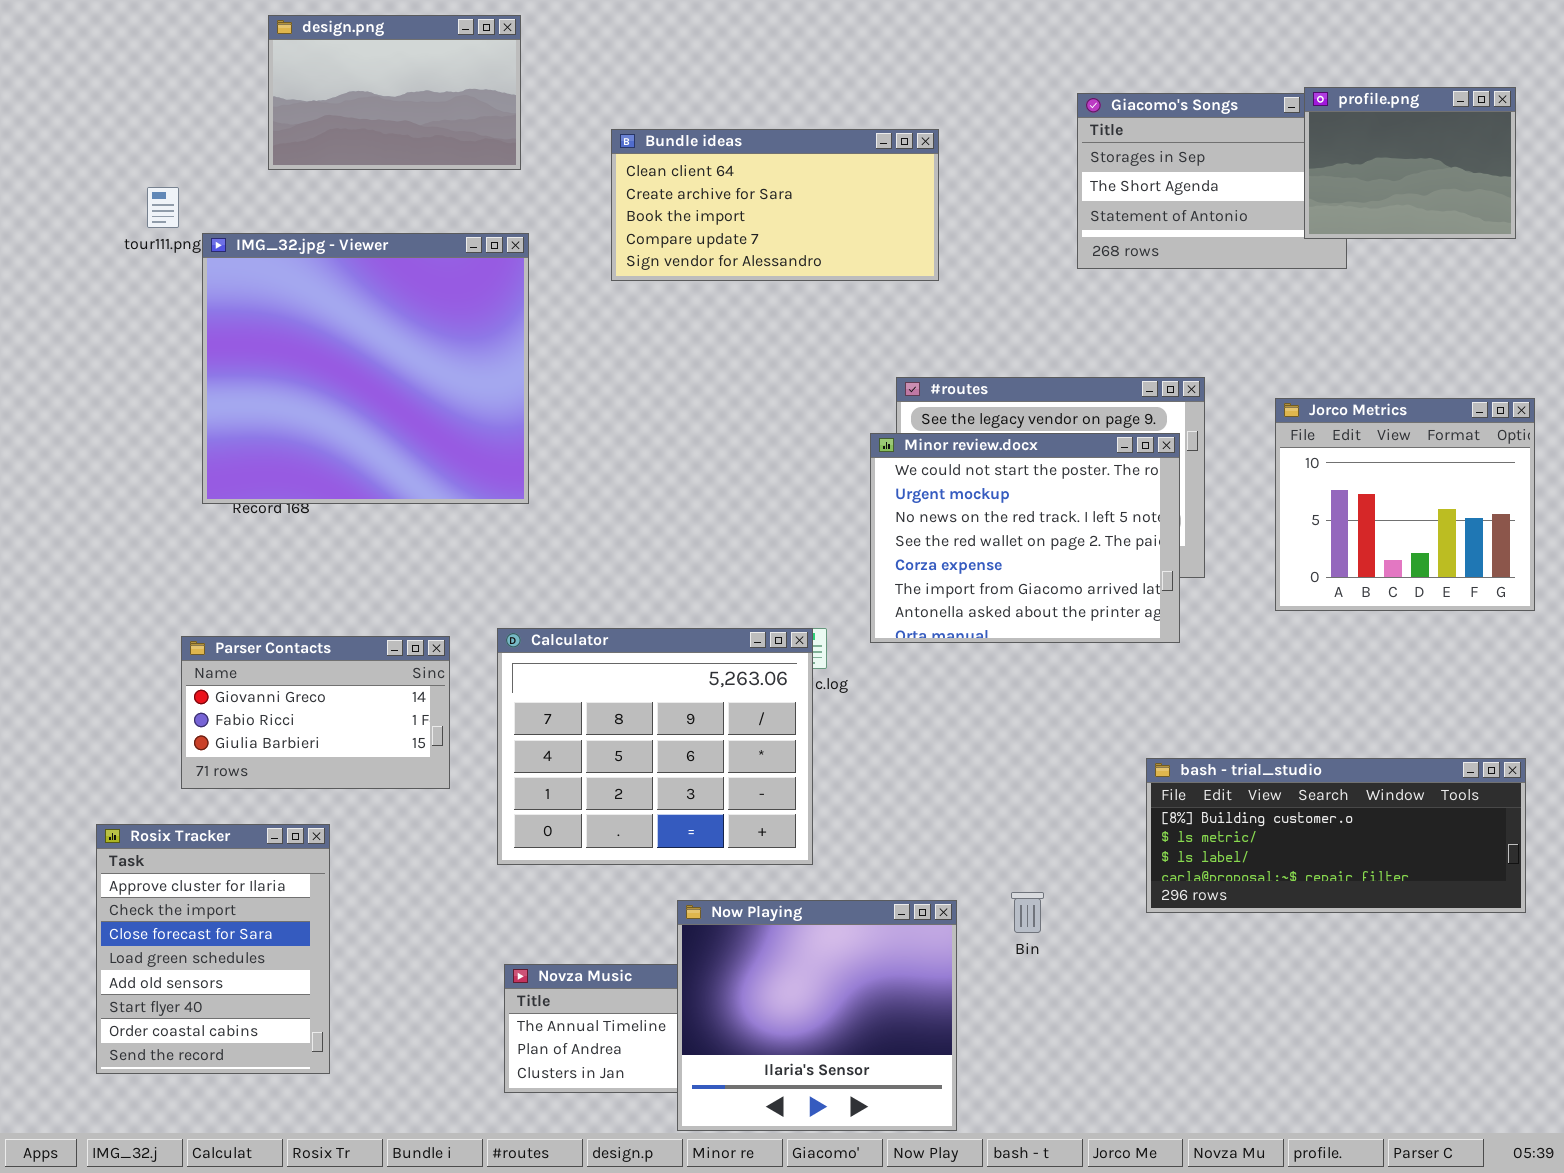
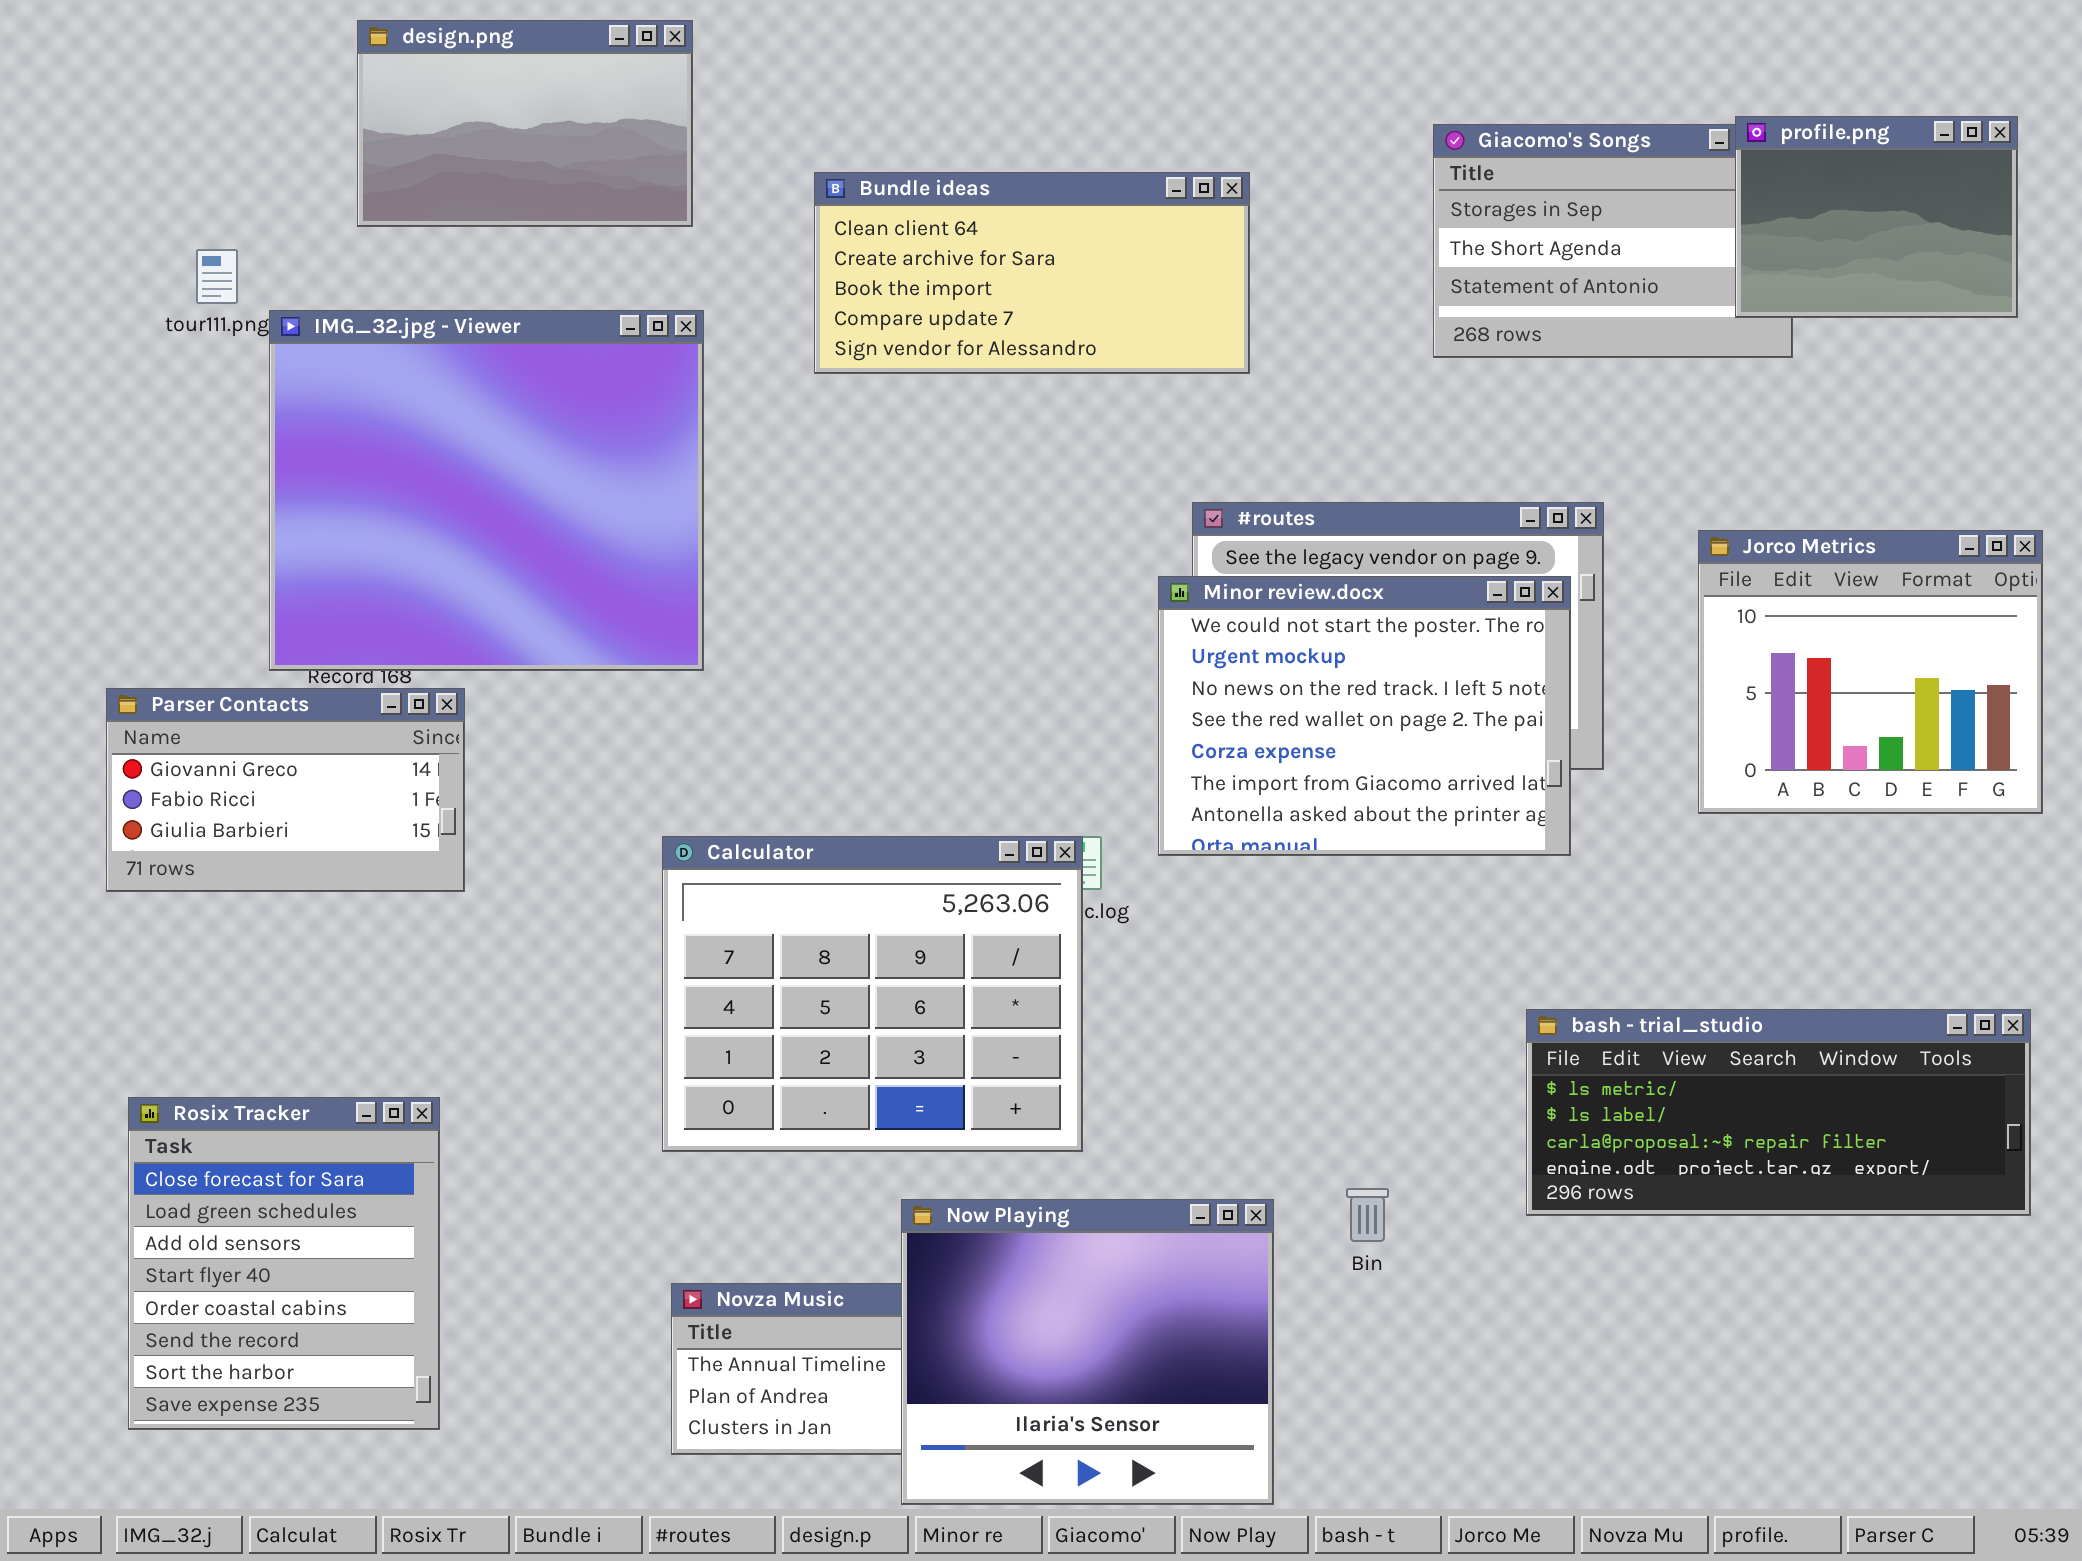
Parser Contacts: [181,636,450,789] -> [106,688,465,892], moved
bash - trial_studio: [1146,758,1526,913] -> [1526,1009,2031,1216], scrolled down 1 row
Rosix Tracker: [96,824,330,1074] -> [128,1097,440,1430], scrolled down 2 rows

